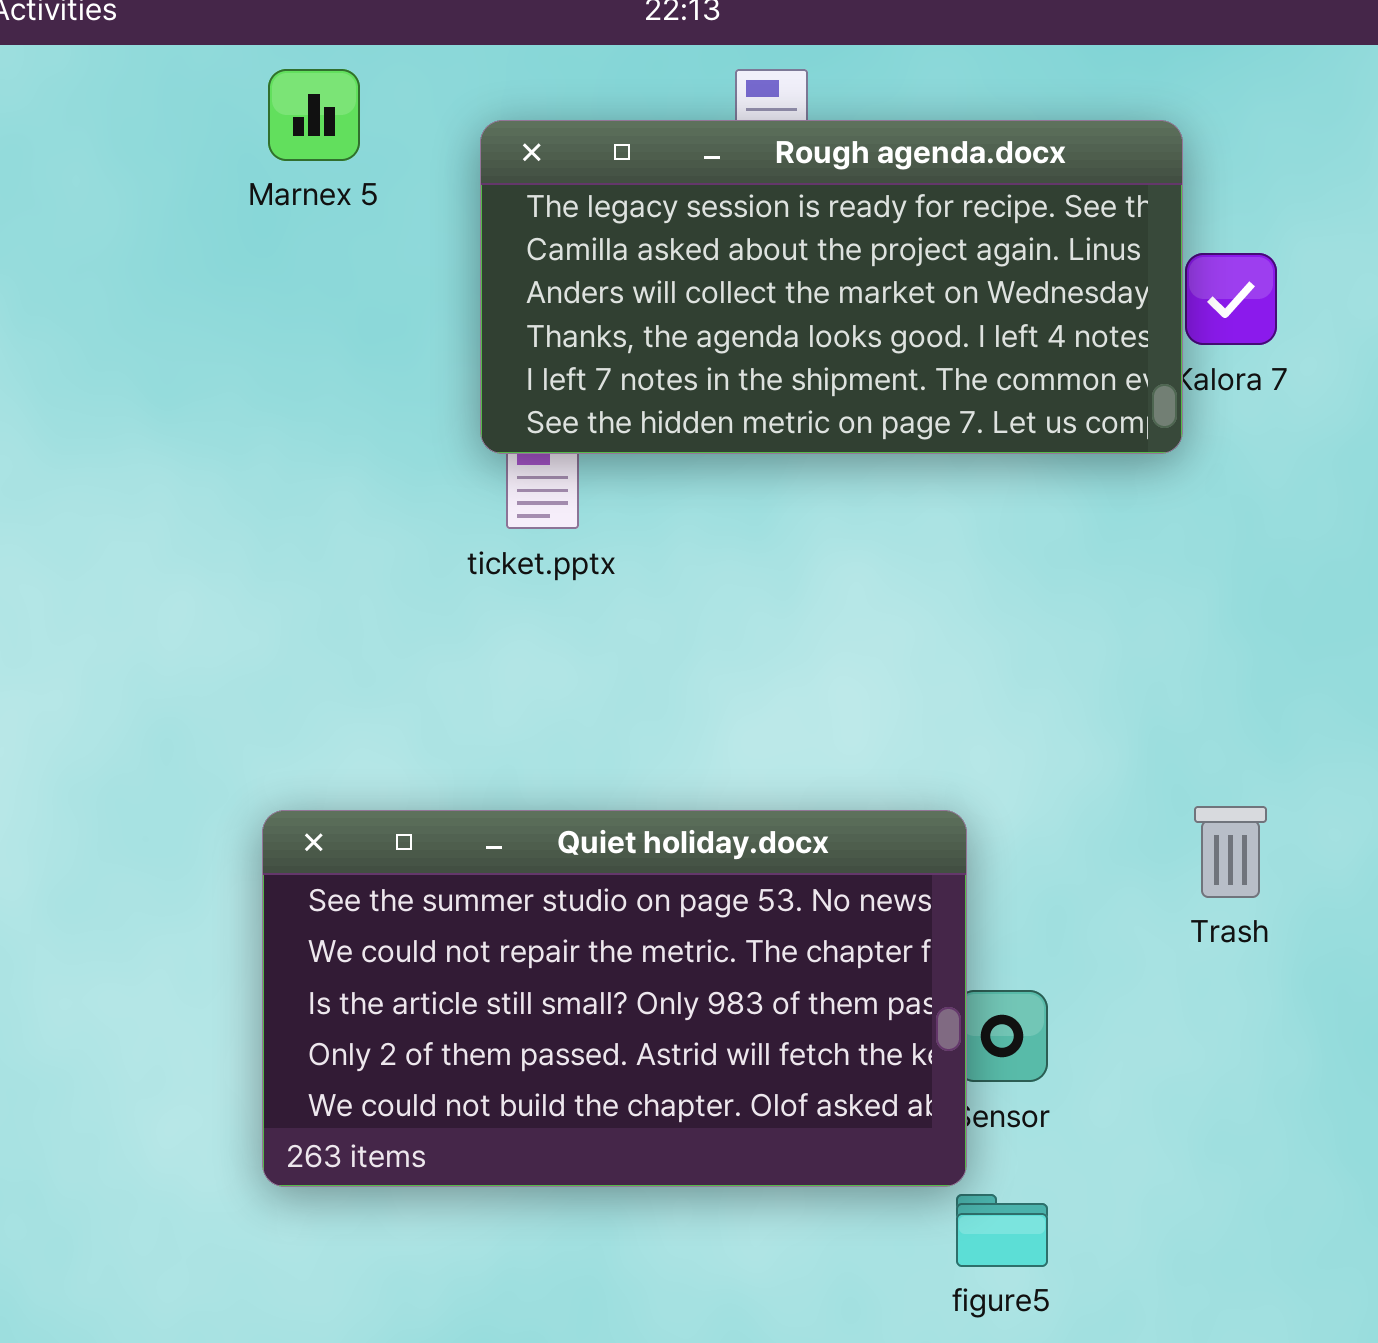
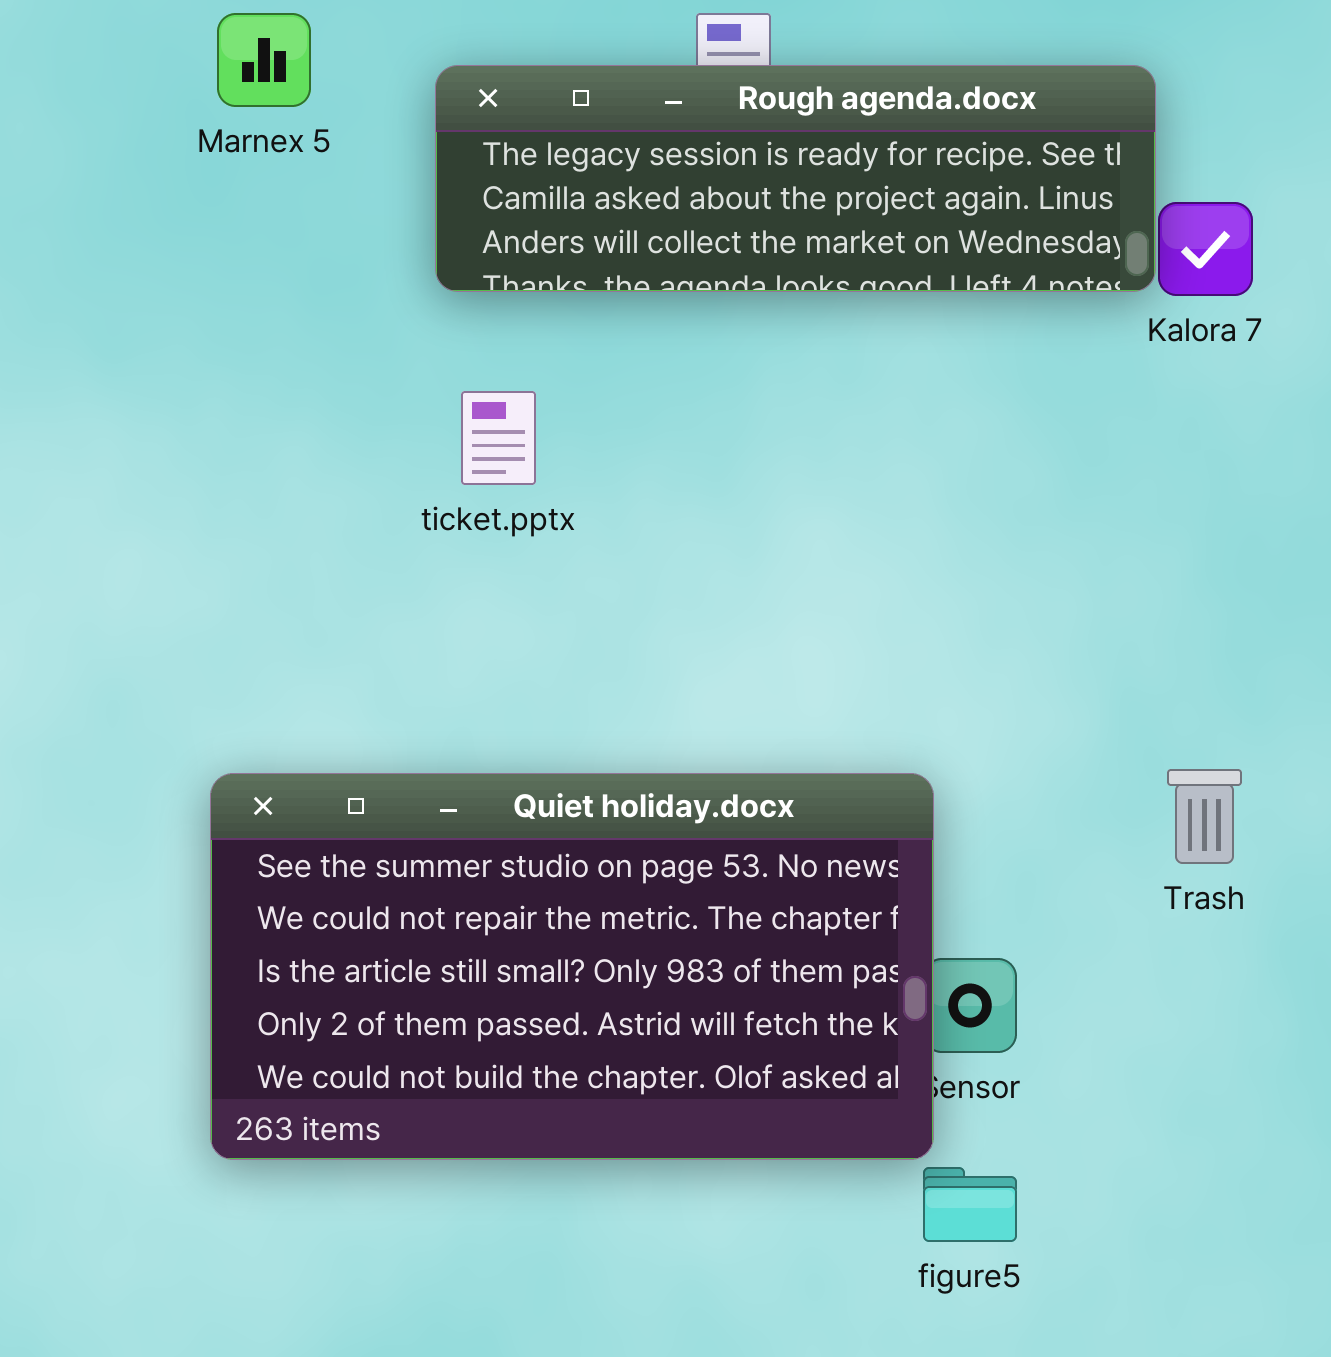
Rough agenda.docx: [480,120,1183,454] -> [435,65,1156,292], resized

